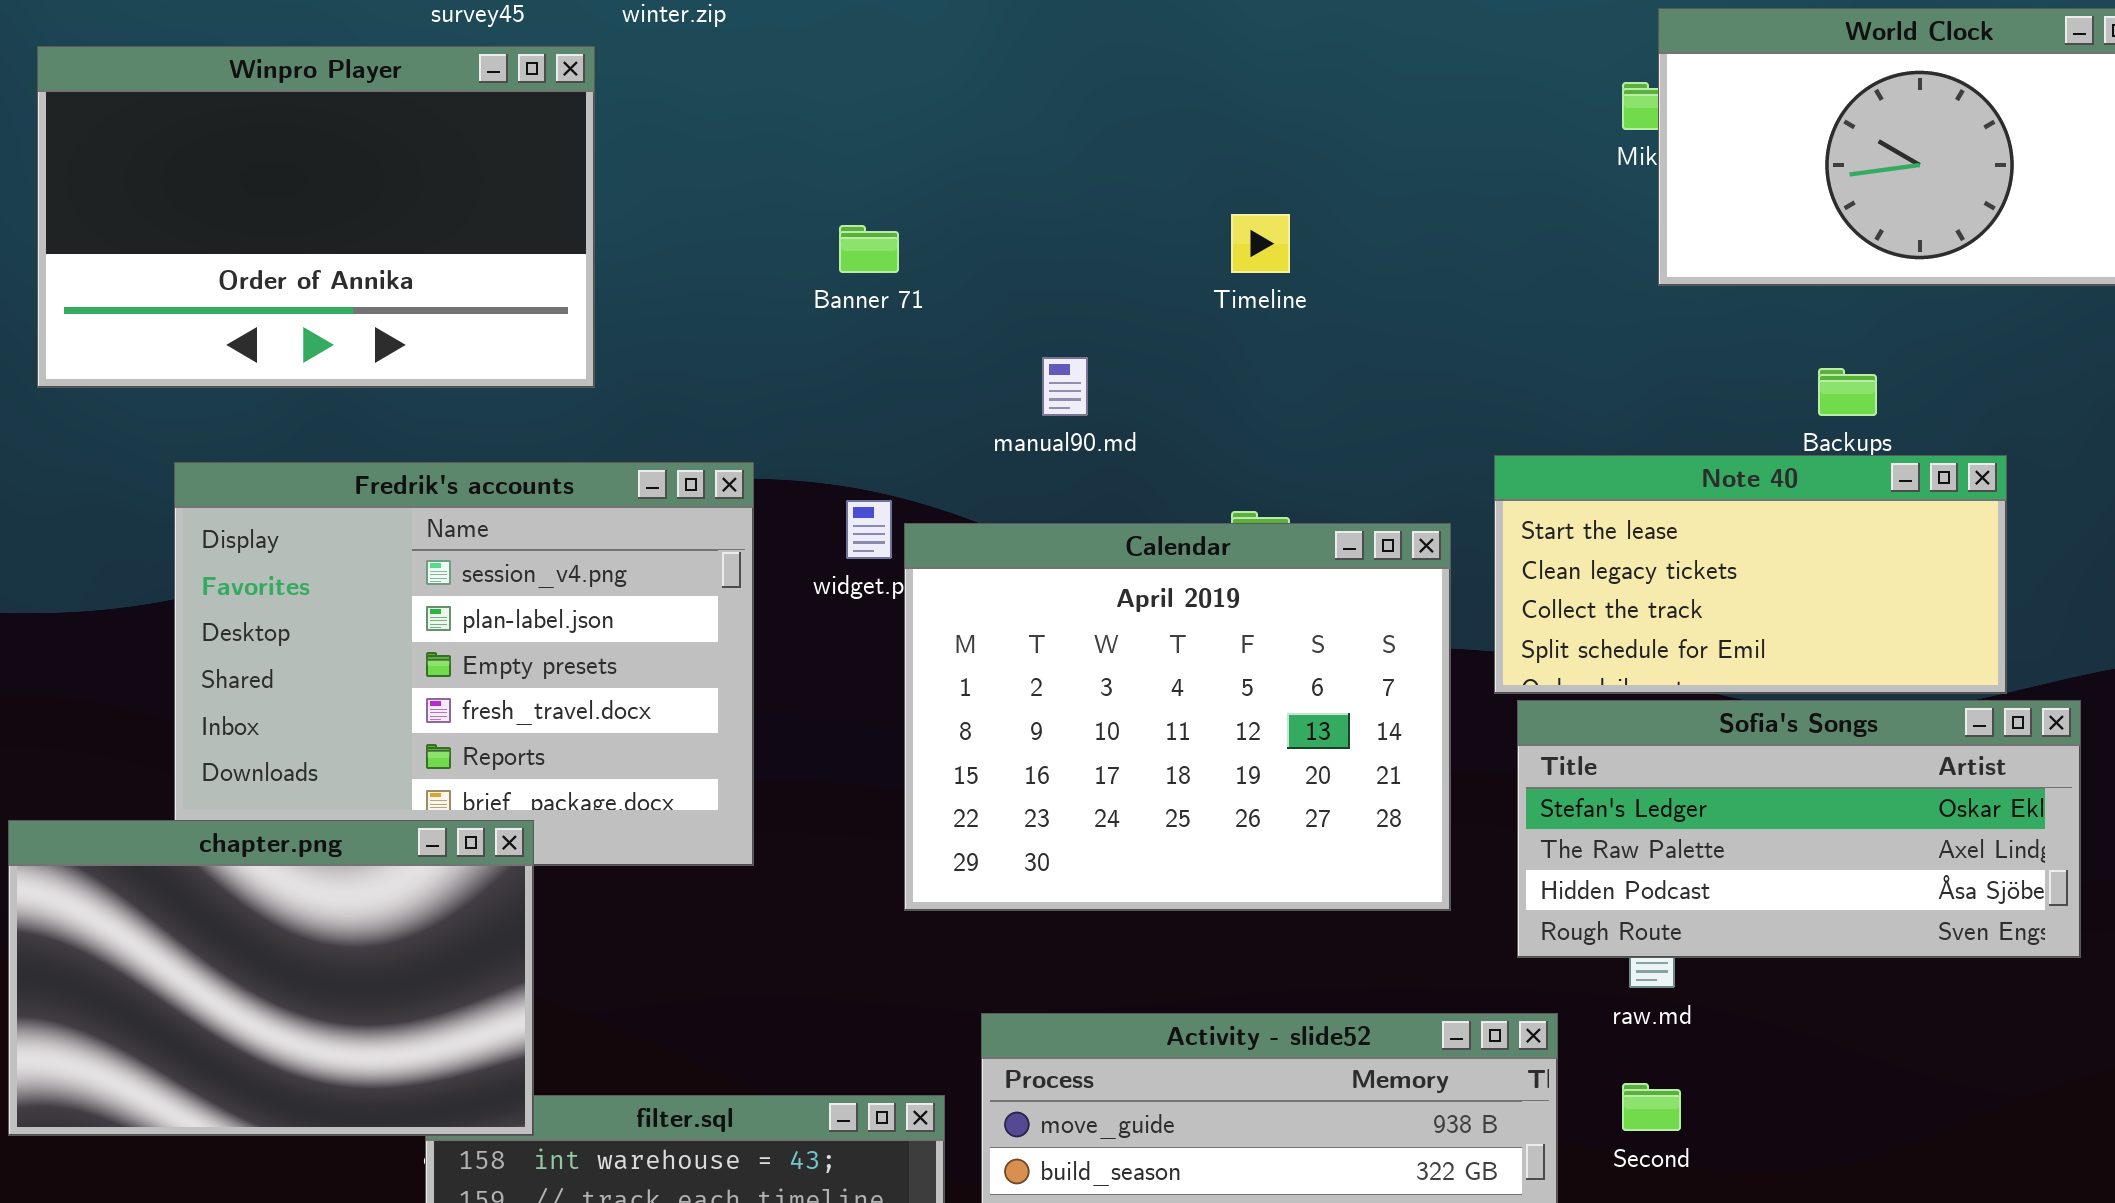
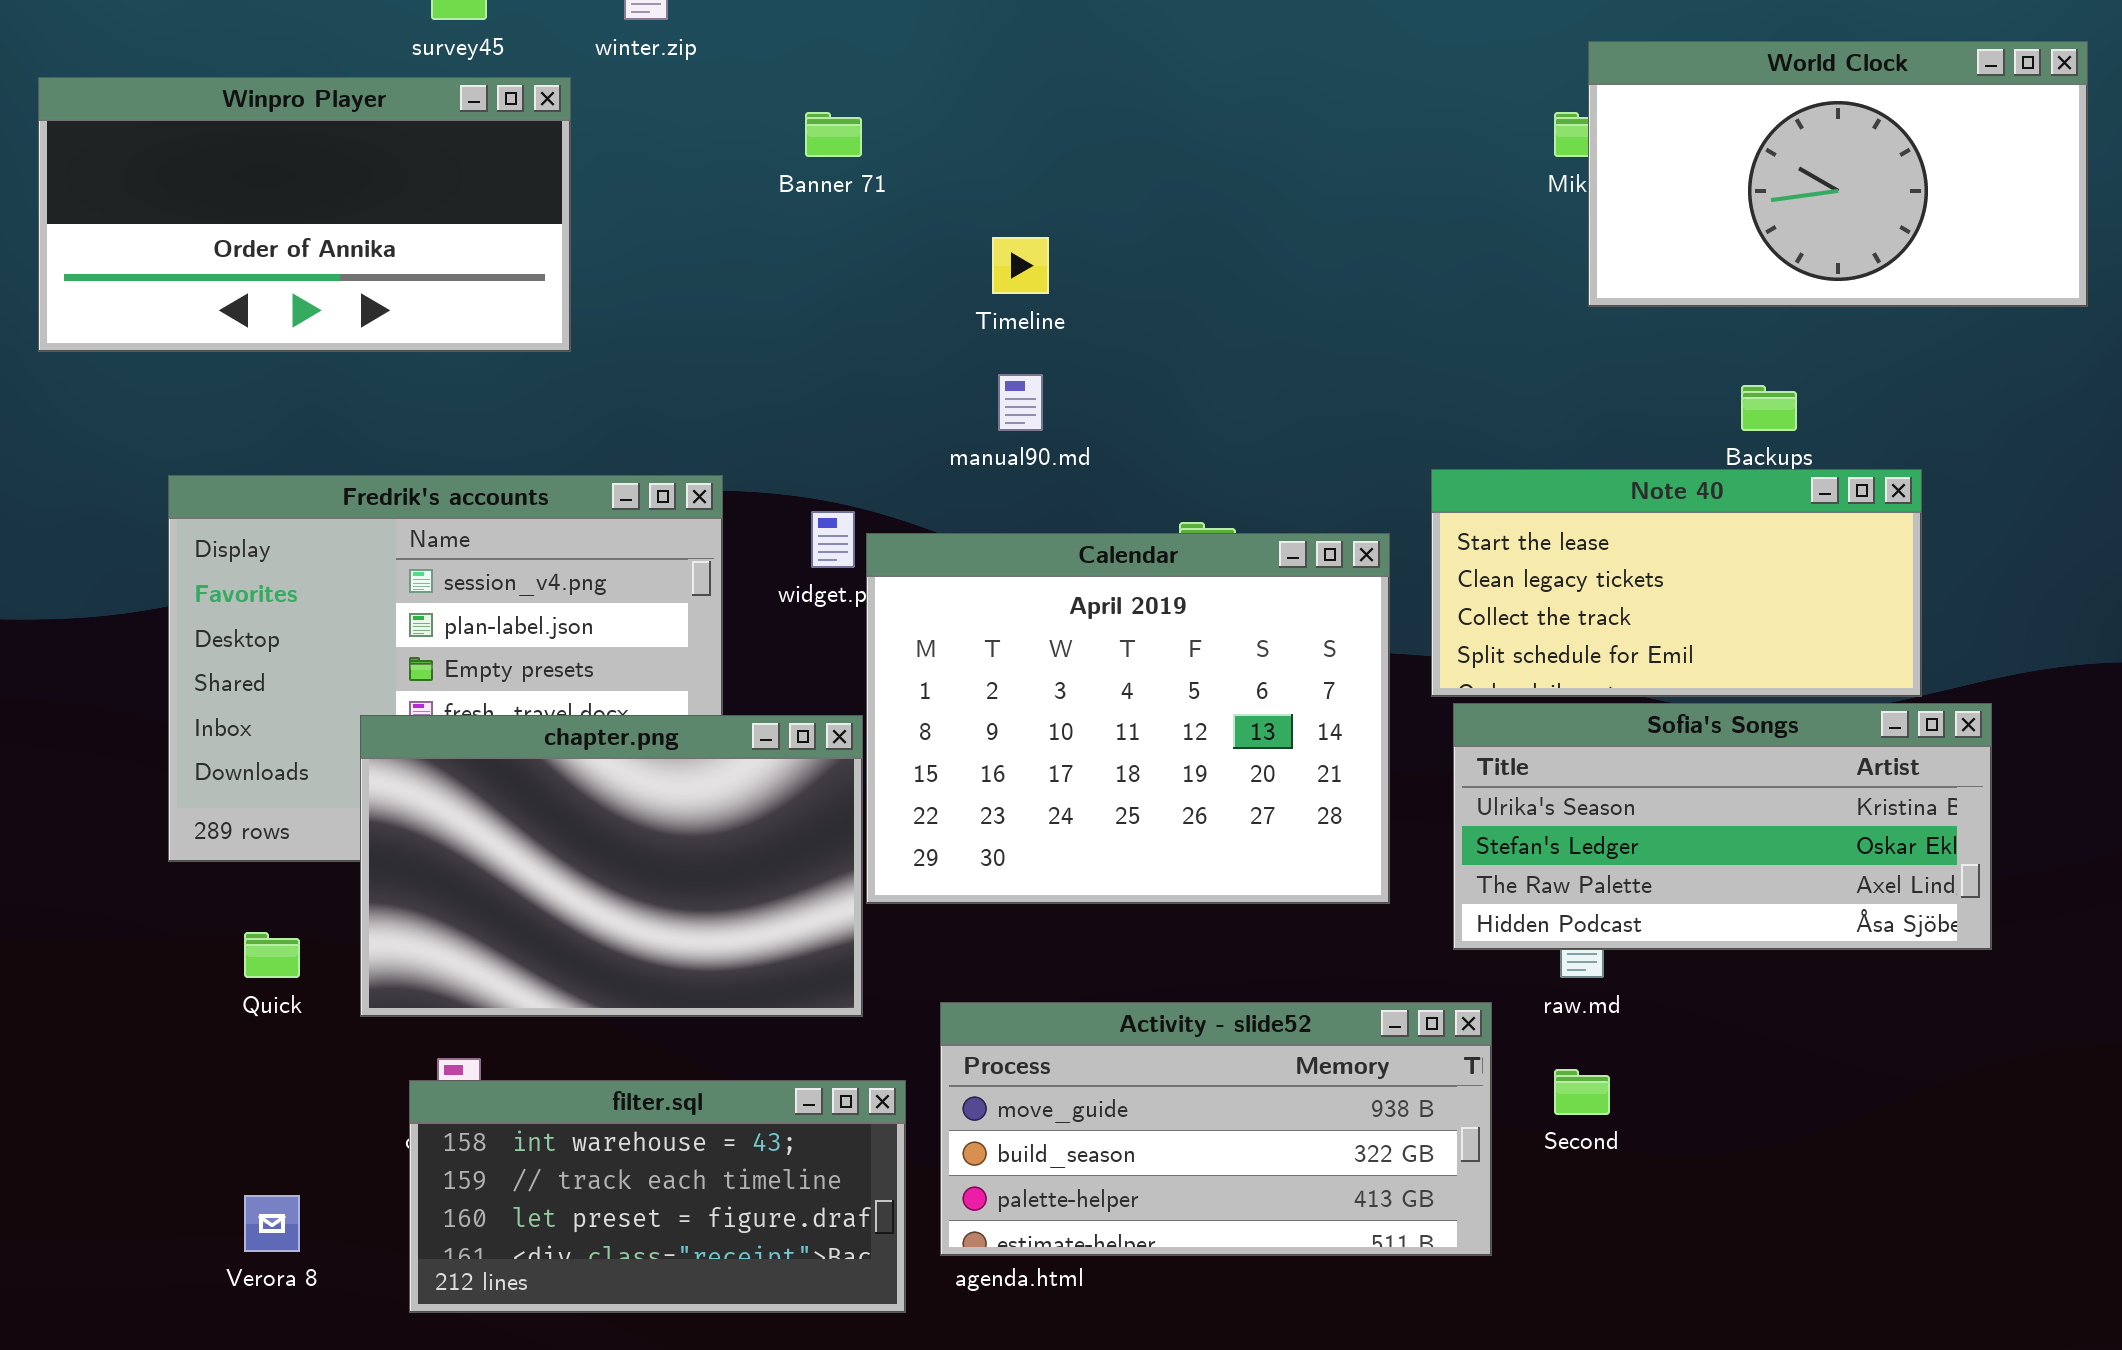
Winpro Player: [37,46,595,388] -> [38,77,571,352], resized
Timeline: [1231,214,1290,273] -> [992,237,1049,294], moved
Banner 71: [839,225,899,273] -> [805,112,862,157], moved
Sofia's Songs: [1517,700,2081,958] -> [1453,703,1992,950], scrolled up 1 row
chapter.png: [8,820,534,1136] -> [360,715,863,1017], moved

